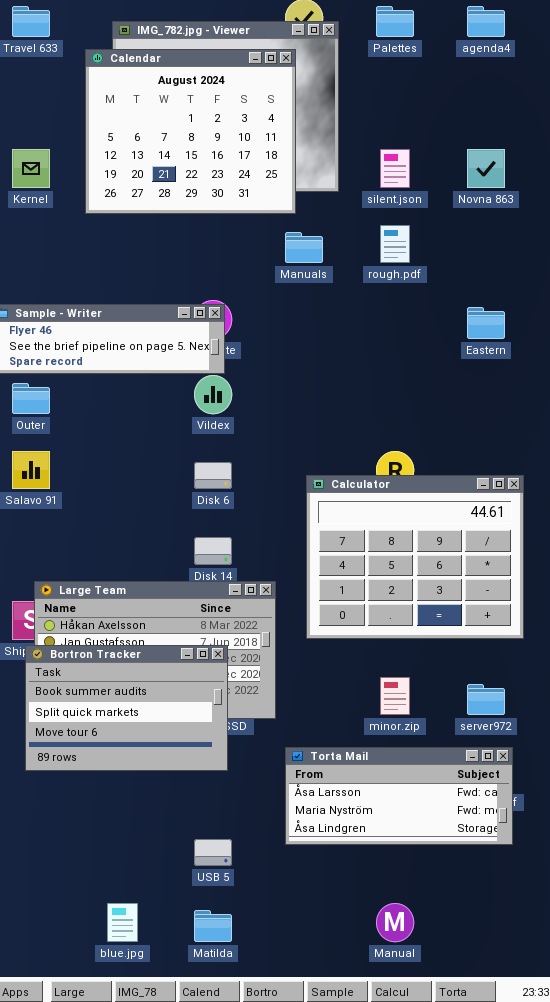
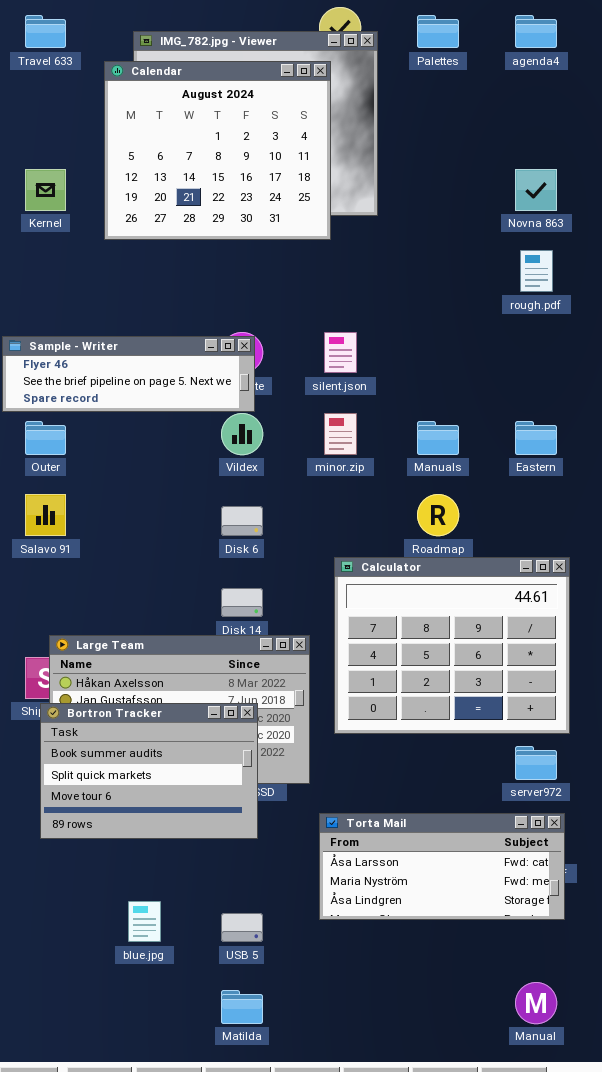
silent.json: [380,149,410,188] -> [324,332,357,373], moved
rough.pdf: [380,225,410,263] -> [520,250,553,292], moved
Manuals: [285,232,323,263] -> [417,421,459,455], moved
Eastern: [467,307,505,339] -> [515,421,557,455], moved
Calculator: [306,475,524,639] -> [334,557,570,734], moved
minor.zip: [380,677,410,715] -> [324,413,357,455], moved
blue.jpg: [107,903,138,942] -> [128,901,161,942], moved
Manual: [376,903,414,942] -> [515,982,557,1024], moved

